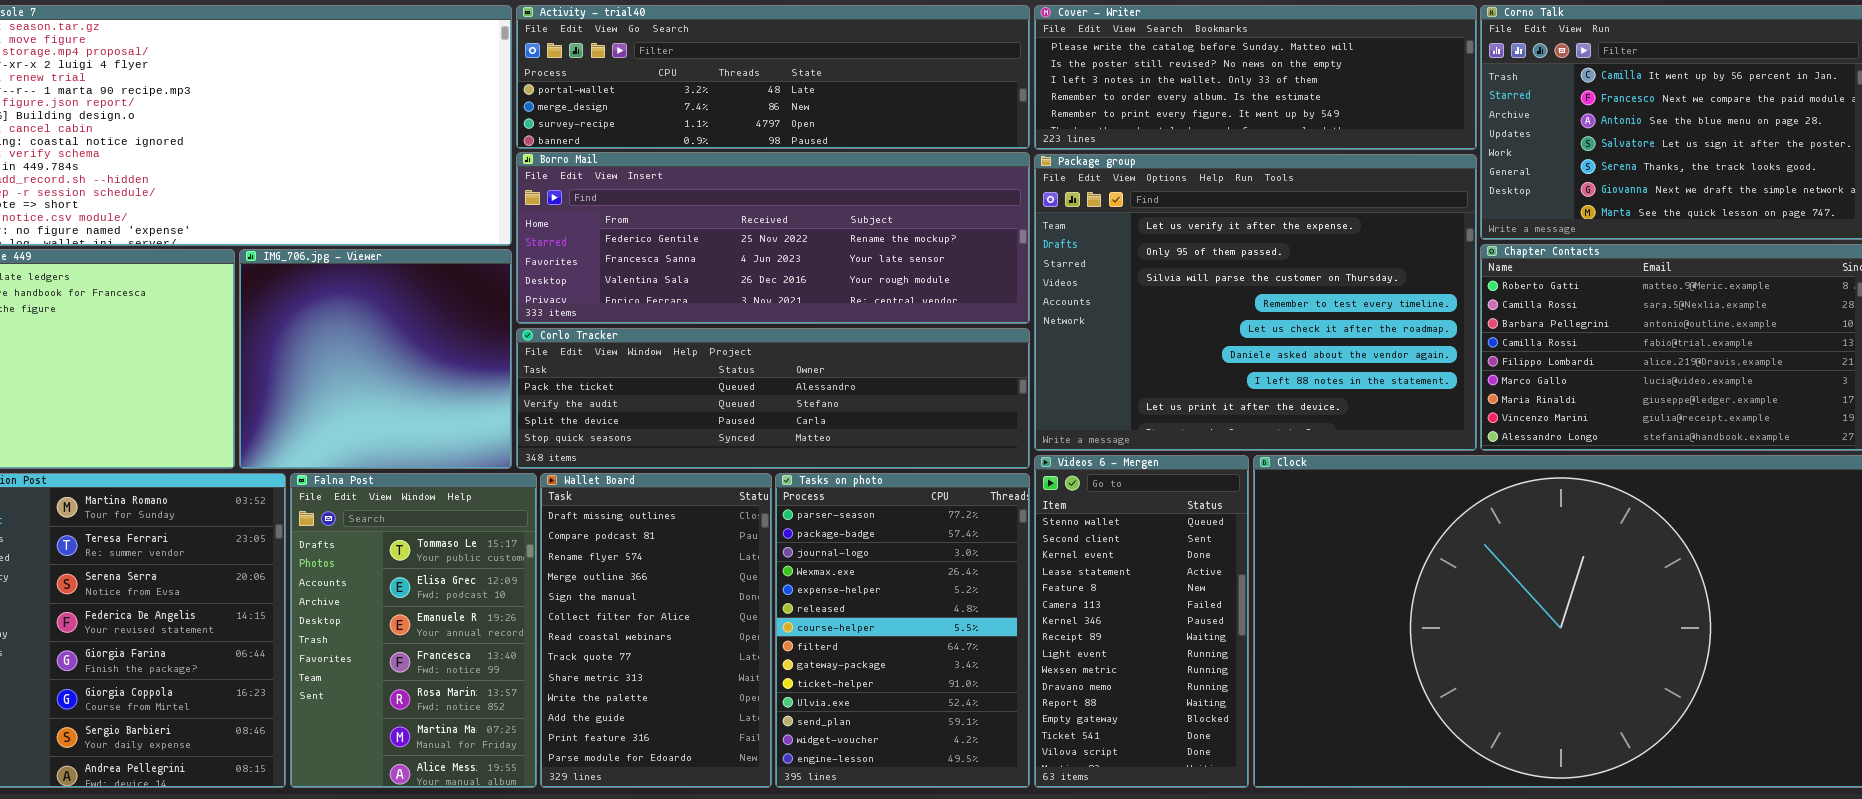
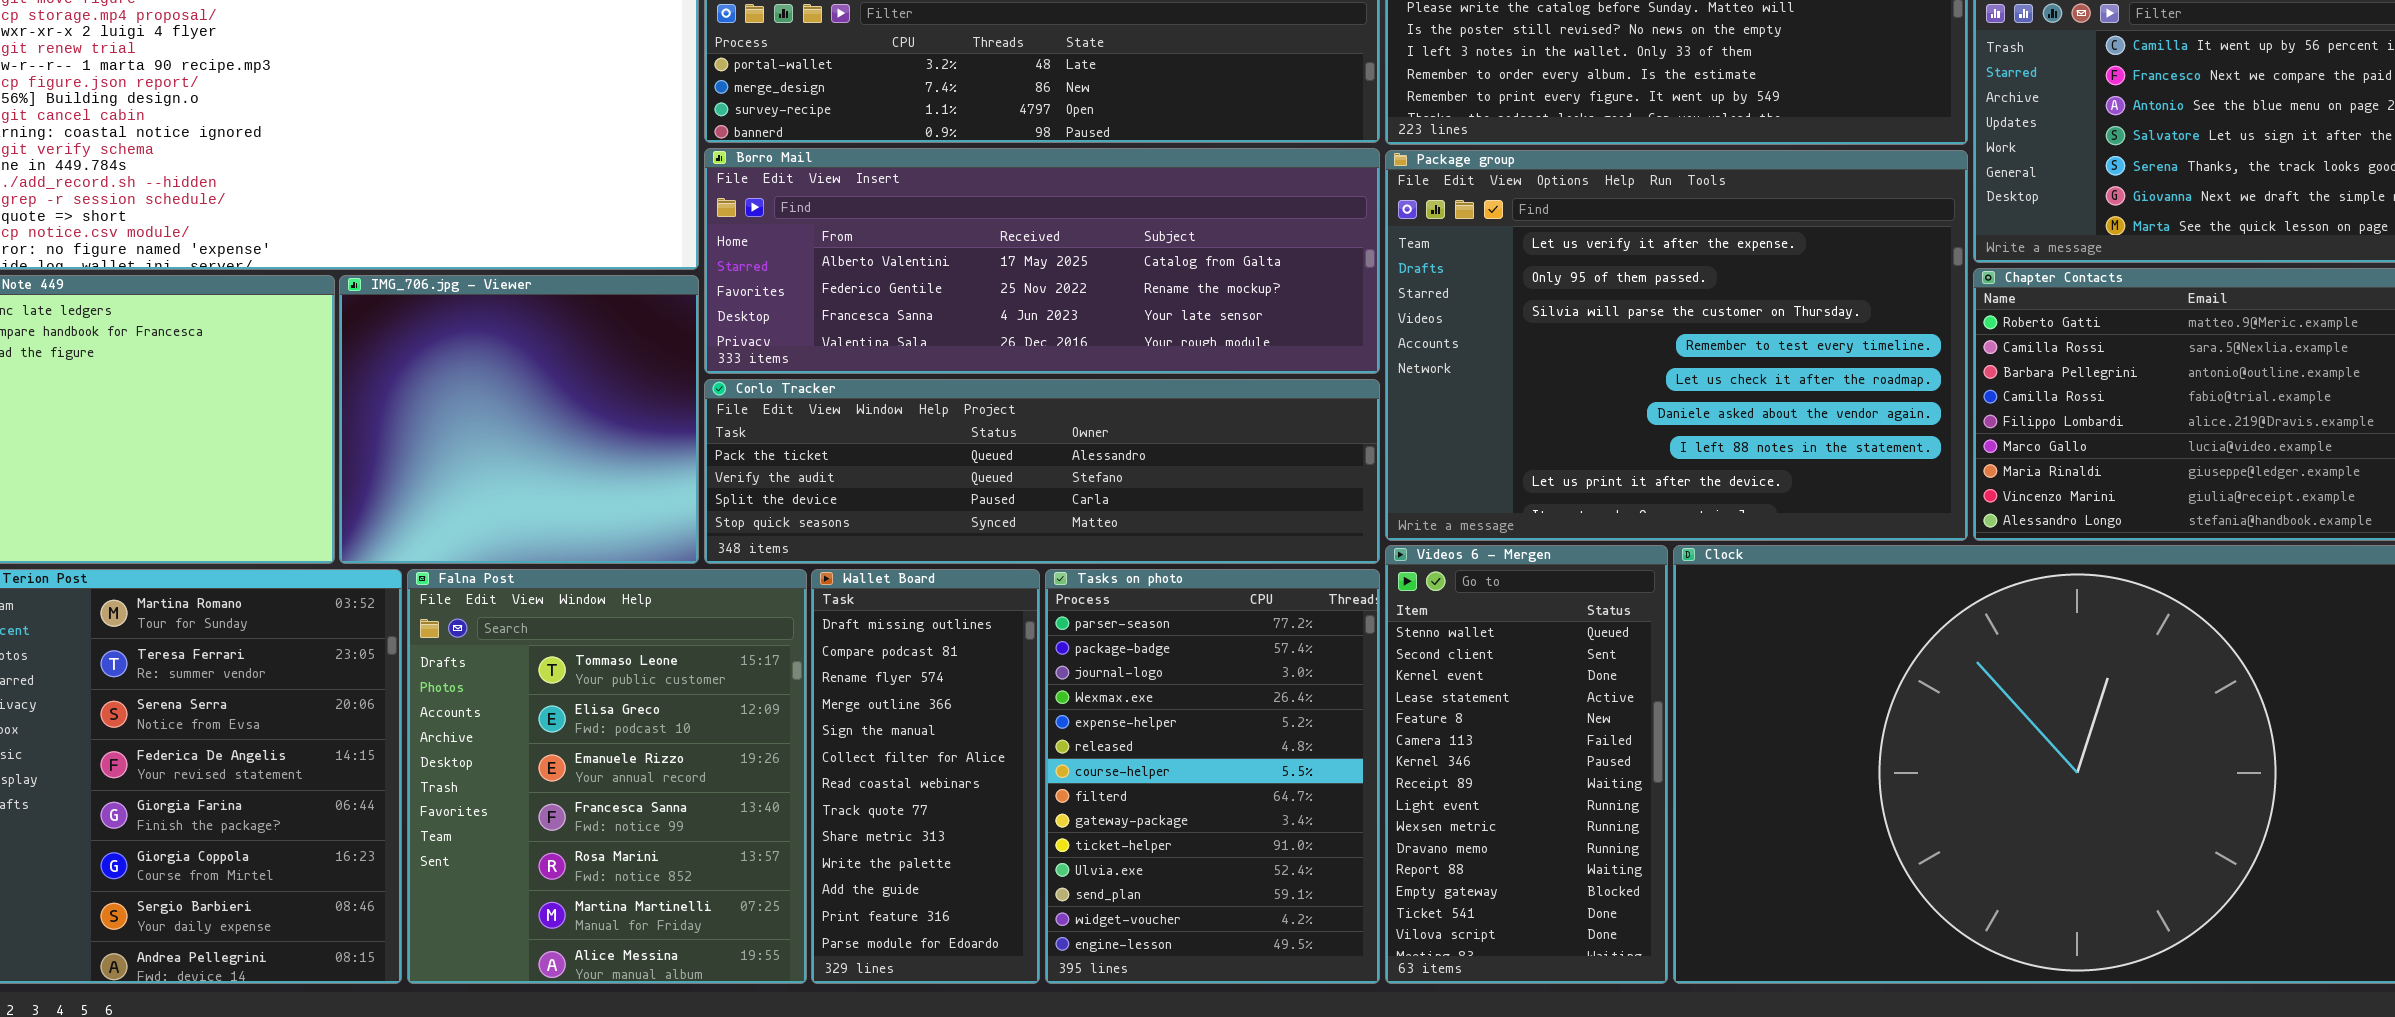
Borro Mail: [516,152,1030,324] -> [704,148,1380,374], scrolled up 1 row
Falna Post: [290,473,537,788] -> [407,569,807,984], resized
Wallet Board: [540,473,772,788] -> [811,569,1040,984], resized

